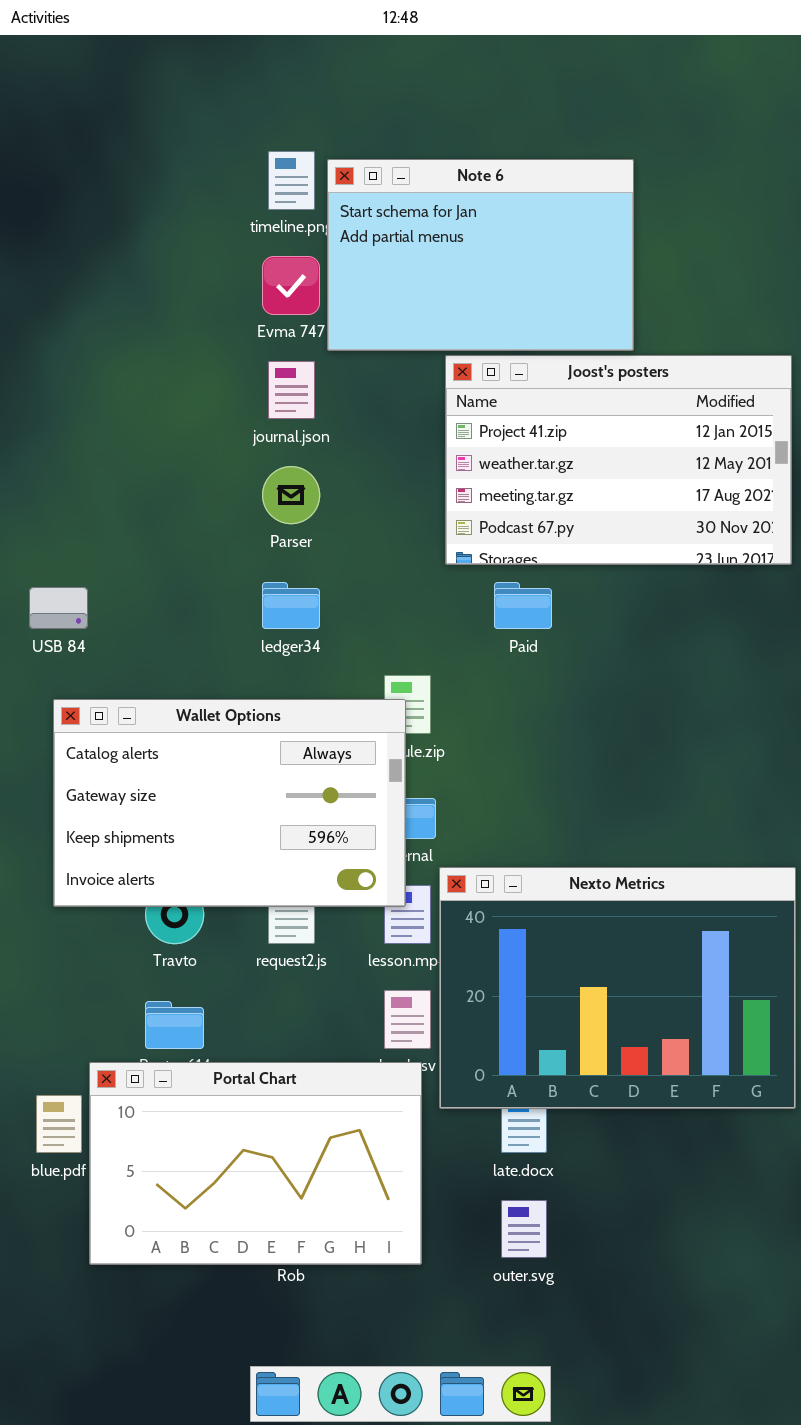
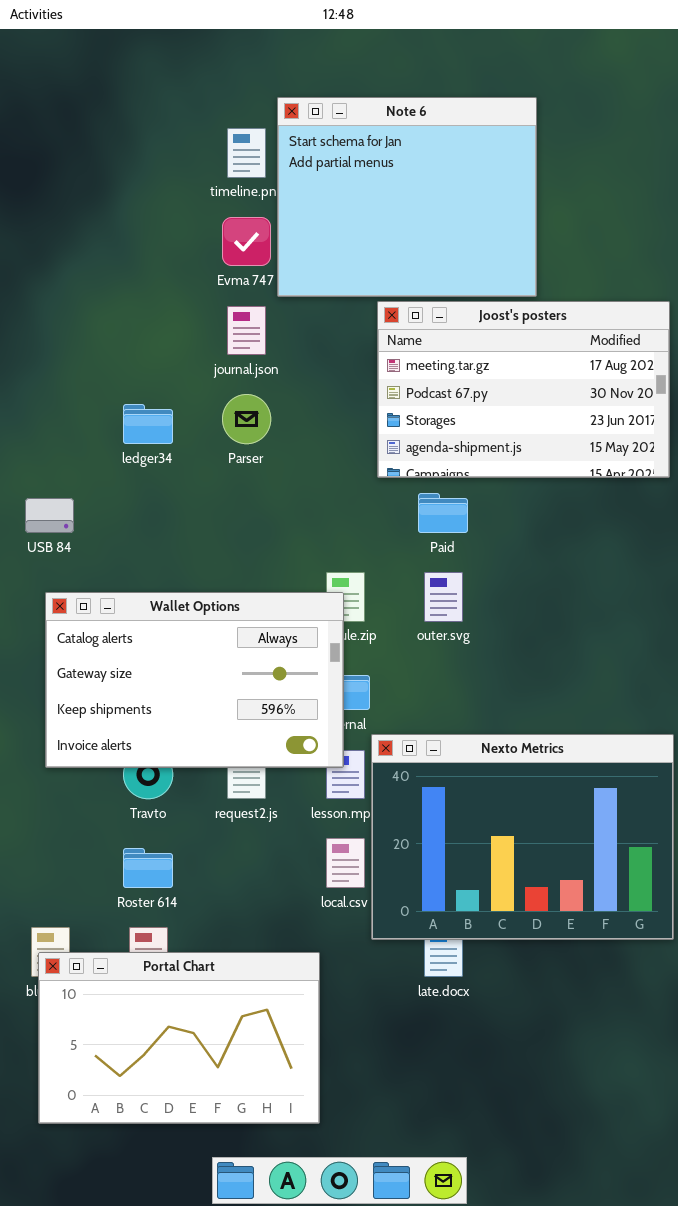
Note 6: [327,159,634,351] -> [277,97,537,297], resized
Joost's posters: [445,355,792,565] -> [377,301,670,478], scrolled down 2 rows
ledger34: [262,582,320,629] -> [123,404,173,444], moved
Portal Chart: [89,1062,422,1265] -> [38,952,320,1124], moved
outer.svg: [501,1200,547,1258] -> [424,572,463,622], moved

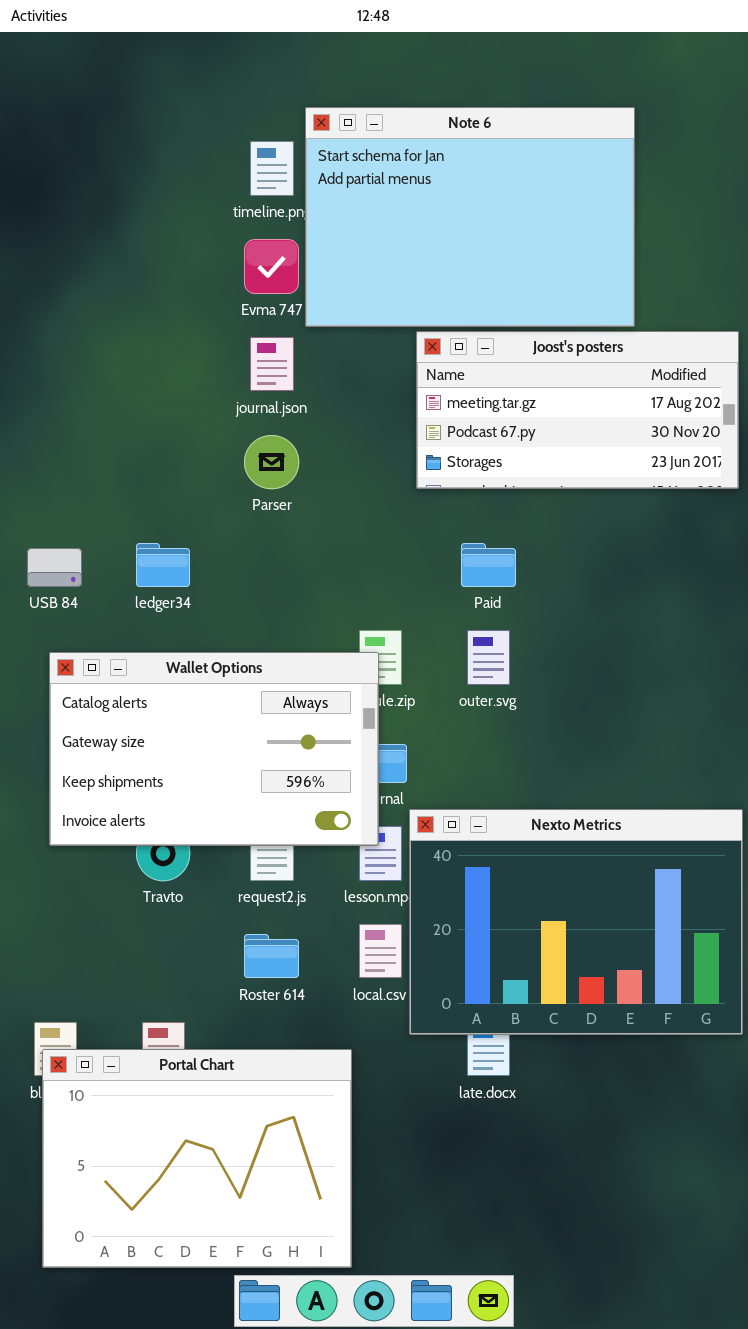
Note 6: [277,97,537,297] -> [305,107,635,327], resized
Joost's posters: [377,301,670,478] -> [416,331,739,489], resized
ledger34: [123,404,173,444] -> [136,543,190,587], moved
Roster 614: [123,848,173,888] -> [244,934,299,978], moved
Portal Chart: [38,952,320,1124] -> [42,1049,352,1268], resized

